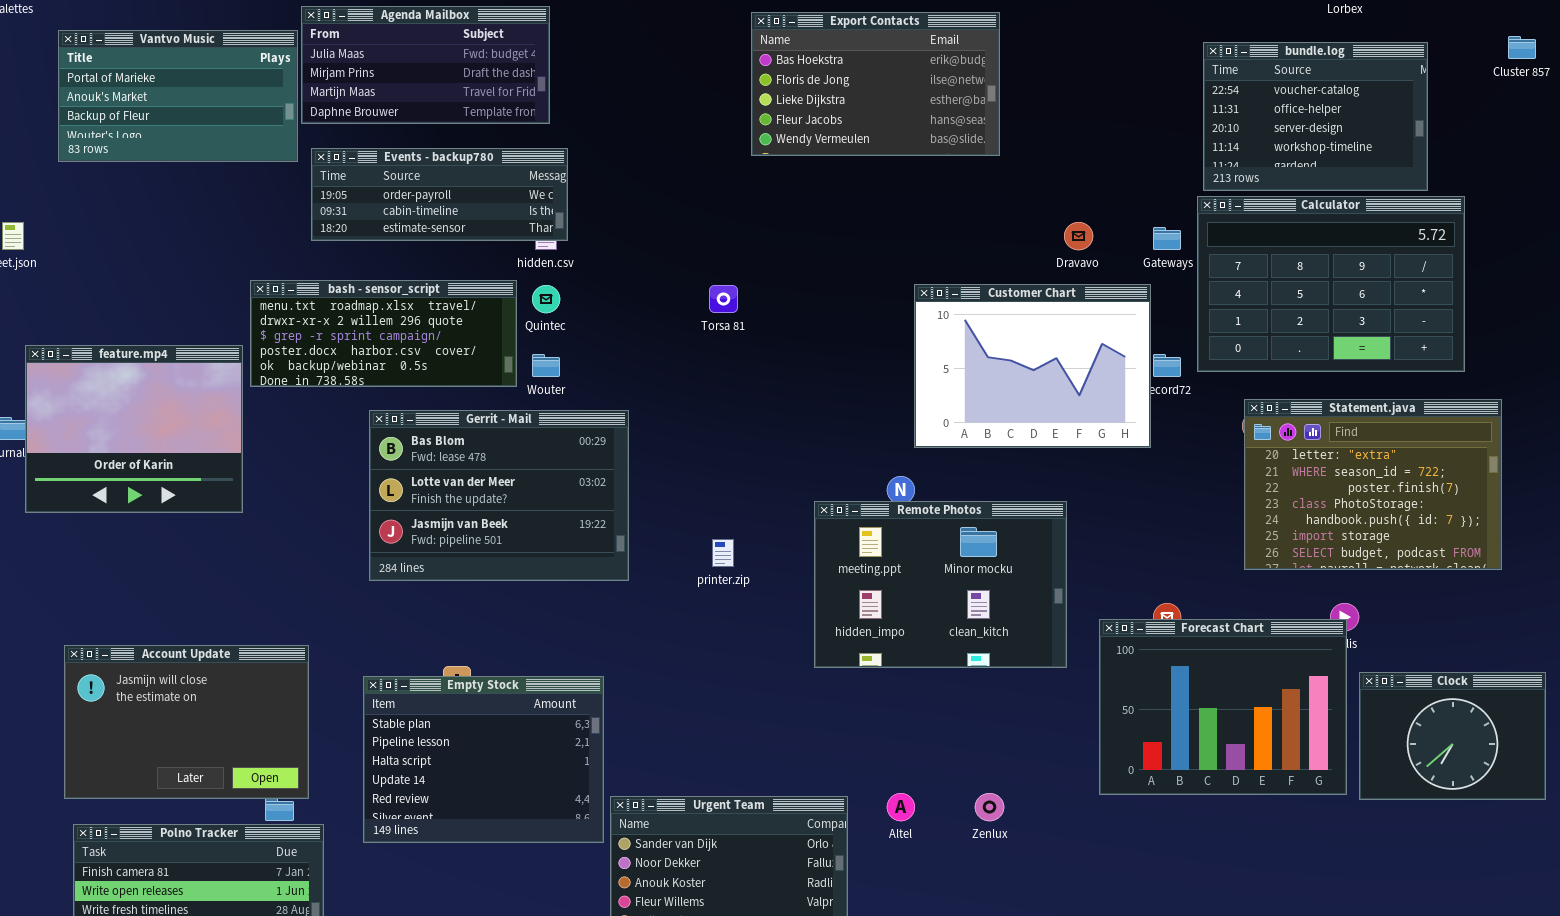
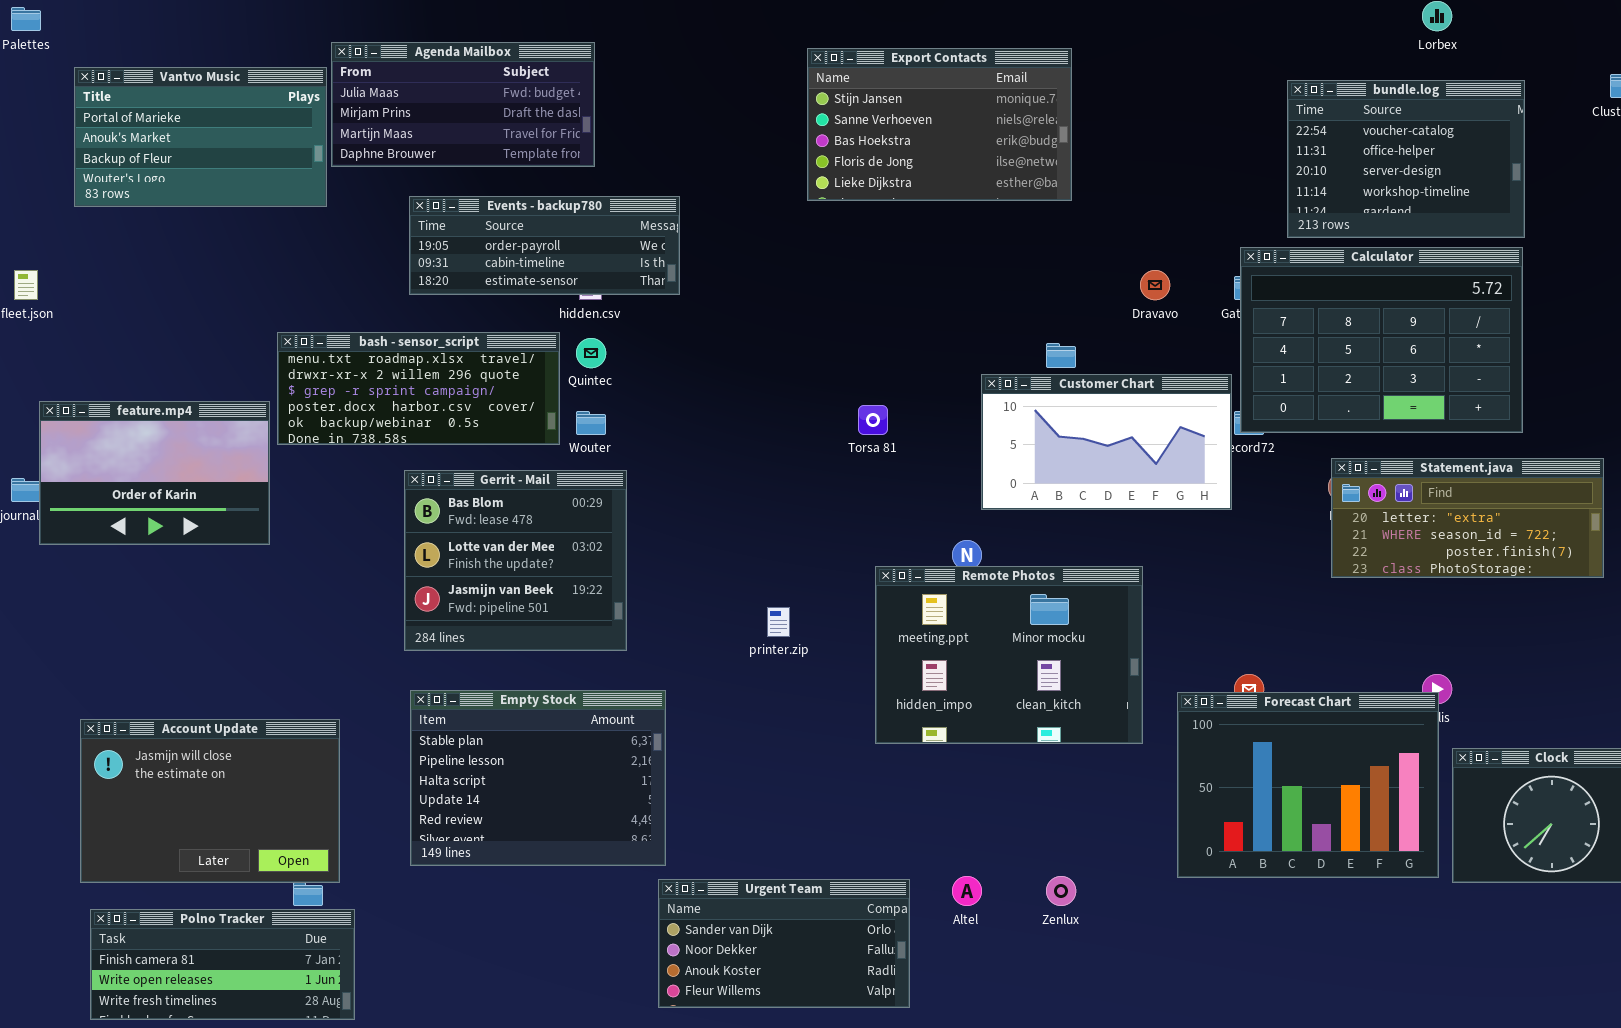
Export Contacts: [751,12,1000,156] -> [807,48,1072,201], scrolled up 2 rows
Events - backup780: [311,148,568,241] -> [409,196,680,295], moved
Calculator: [1197,196,1465,372] -> [1240,247,1523,433], moved
Customer Chart: [914,284,1151,448] -> [981,374,1232,510], resized
Torsa 81: [709,285,738,313] -> [858,405,888,435], moved
feature.mp4: [25,345,243,513] -> [39,401,270,545], resized
Statement.java: [1244,399,1502,570] -> [1331,458,1604,578], resized
Gerrit - Mail: [369,410,629,581] -> [404,470,627,651], resized
Empty Stock: [363,676,604,843] -> [410,690,666,866], moved

